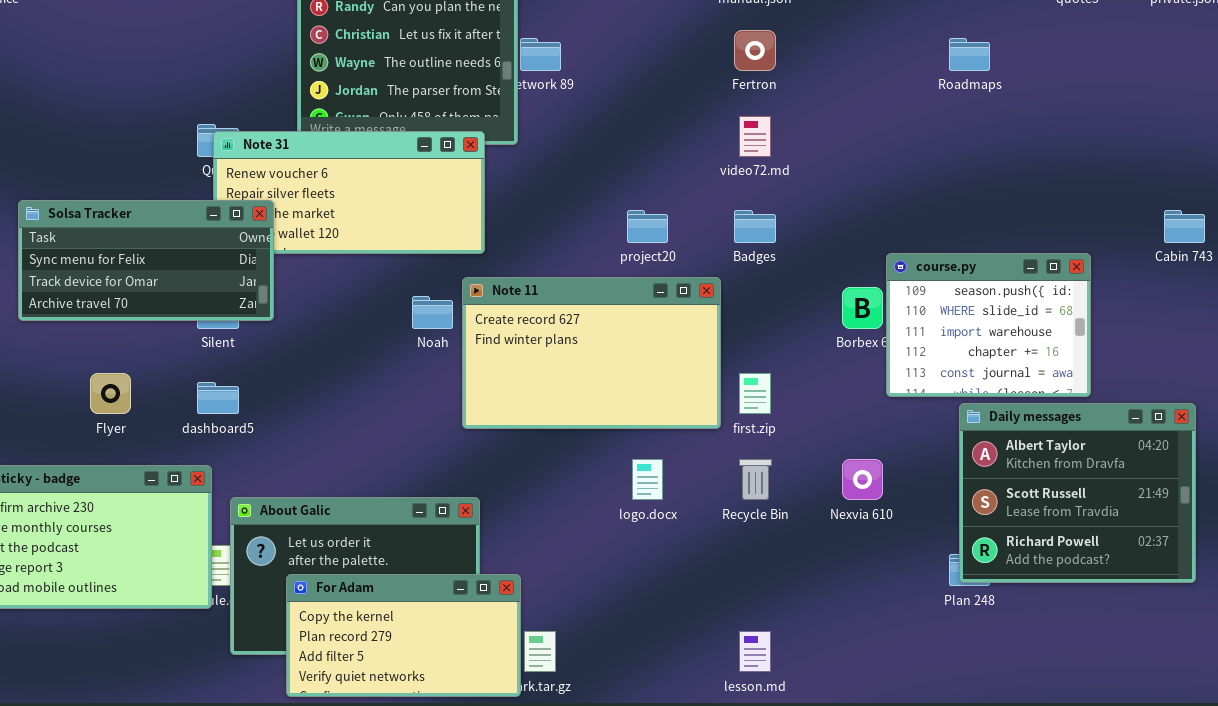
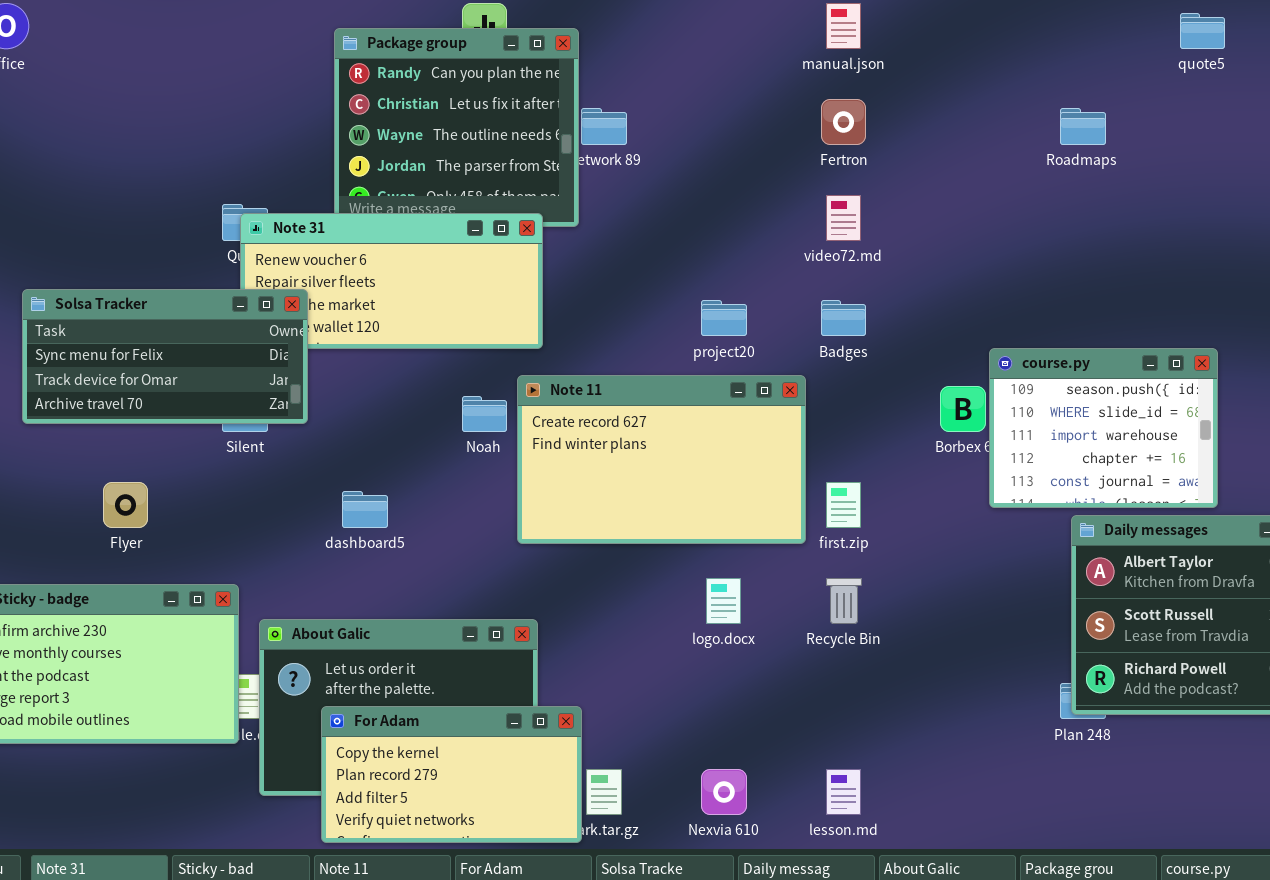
dashboard5: [197,382,239,414] -> [342,491,388,528], moved
Nexvia 610: [842,459,883,500] -> [701,769,747,815], moved

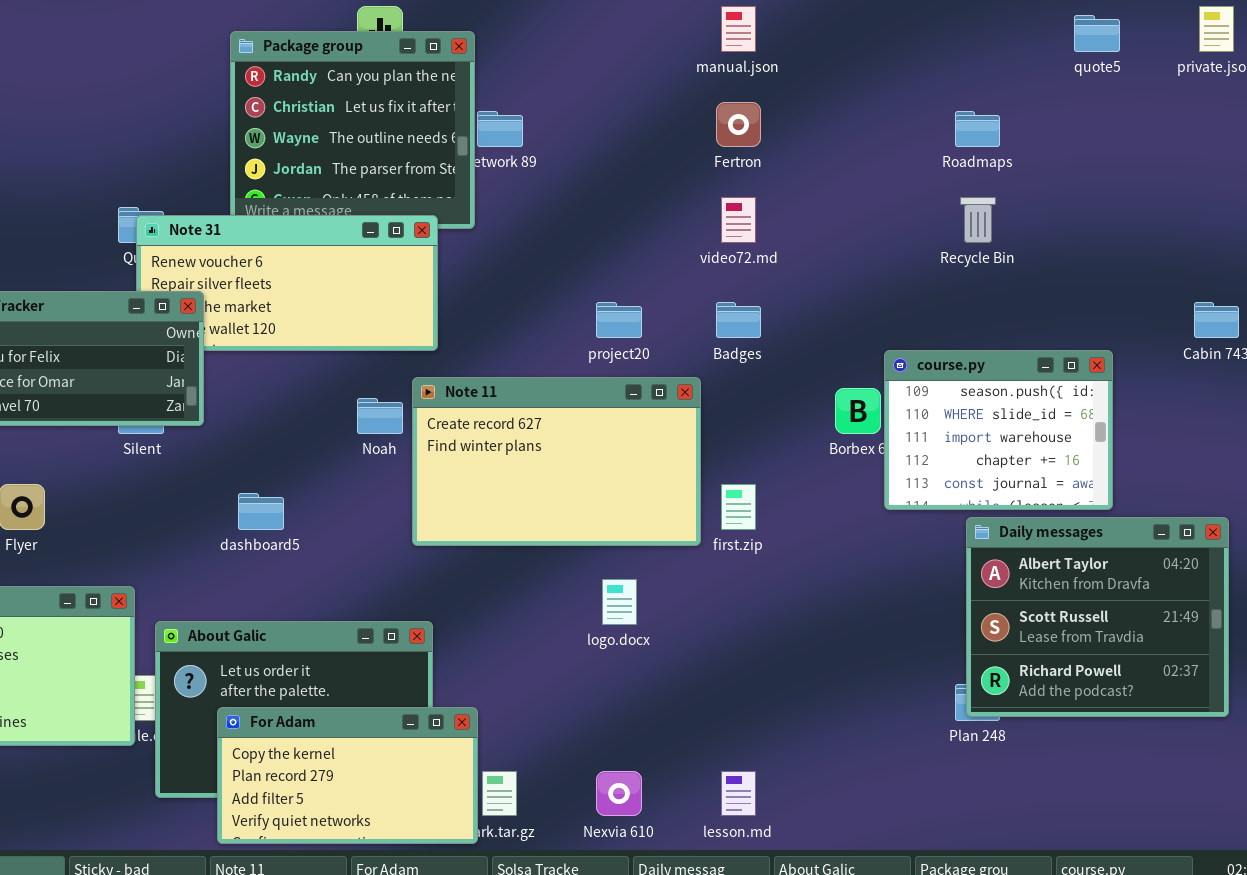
Recycle Bin: [826,578,862,624] -> [960,197,996,243], moved

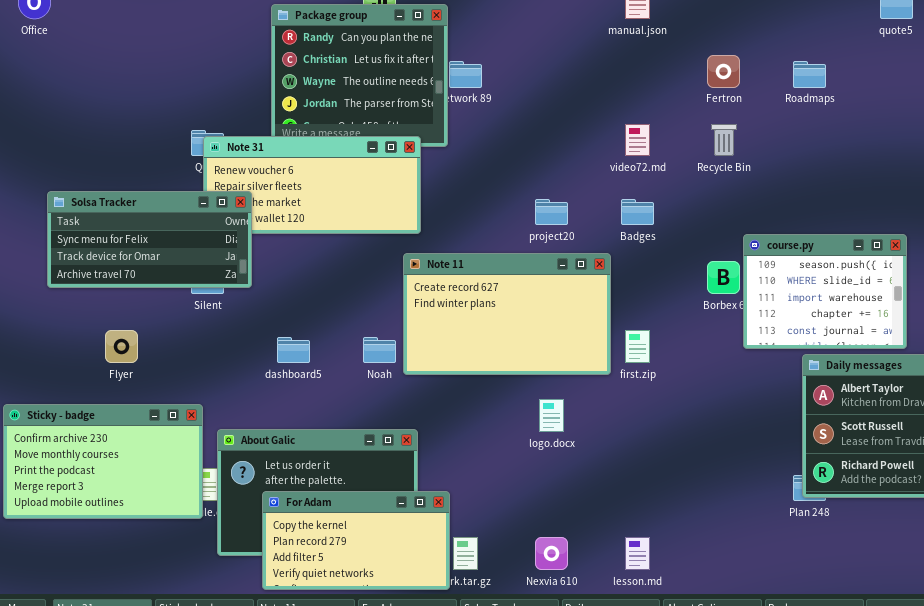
Fertron: [716,102,761,147] -> [707,55,740,88], moved
Recycle Bin: [960,197,996,243] -> [711,124,737,156], moved
Noah: [357,398,403,434] -> [363,337,396,363], moved

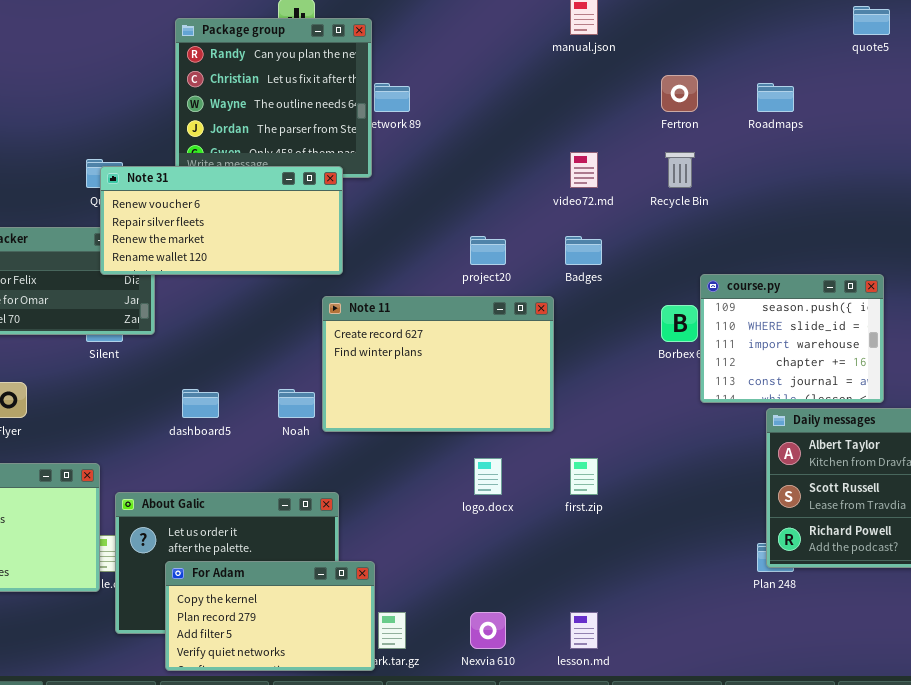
Note 31: [203,136,421,234] -> [100,166,343,275], raised
first.zip: [625,330,650,363] -> [570,458,598,495], moved

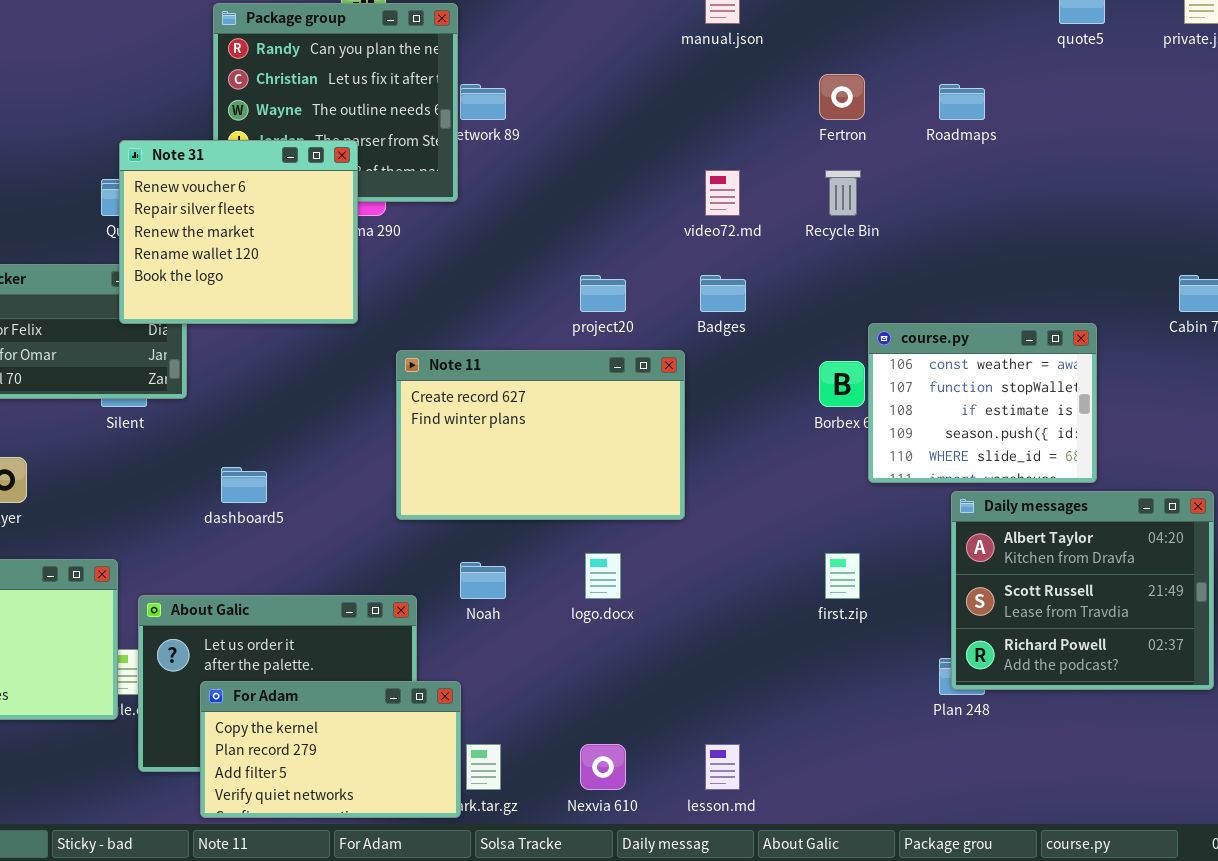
Note 31: [100,166,343,275] -> [119,140,358,324], resized
course.py: [700,274,884,403] -> [868,323,1097,483], scrolled up 3 rows
Noah: [278,389,315,418] -> [460,562,506,599], moved
first.zip: [570,458,598,495] -> [825,553,860,599], moved

